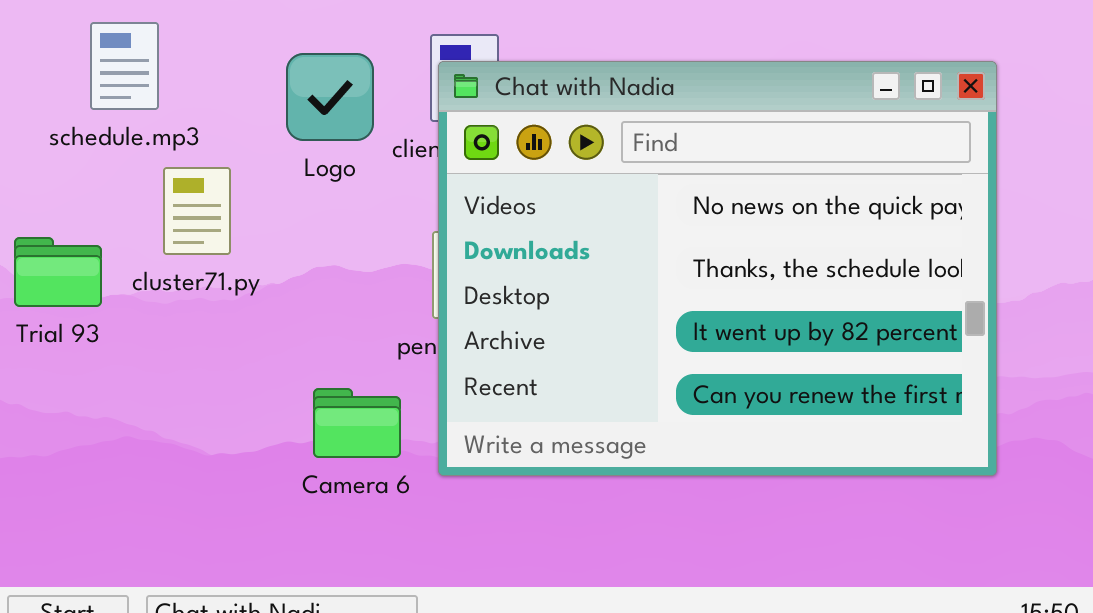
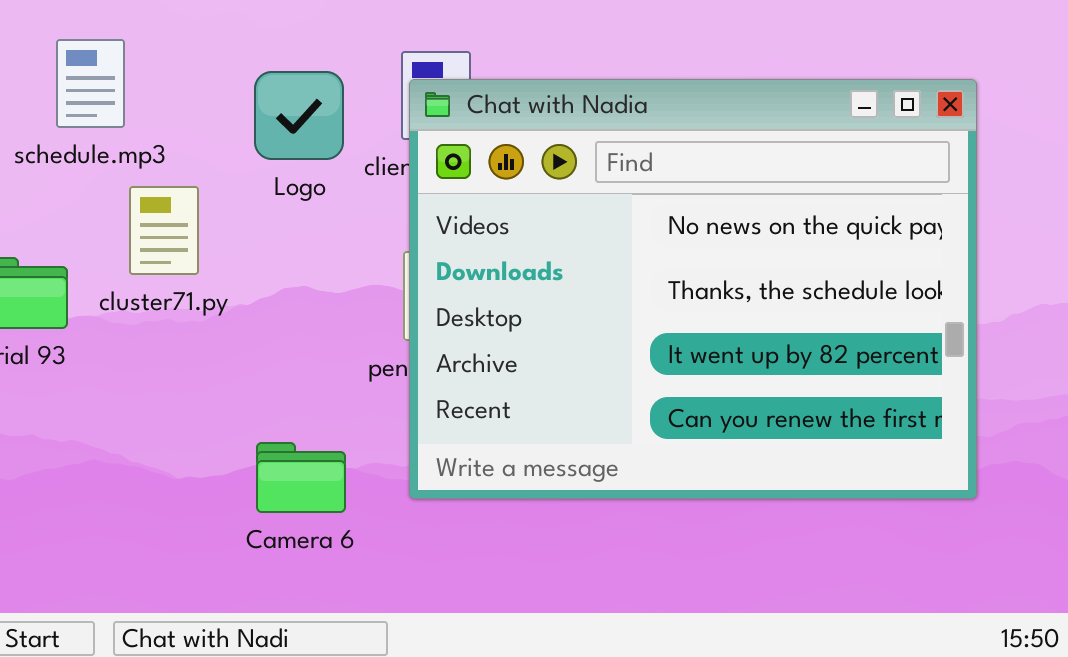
Camera 6: [313,388,401,458] -> [256,442,346,513], moved

